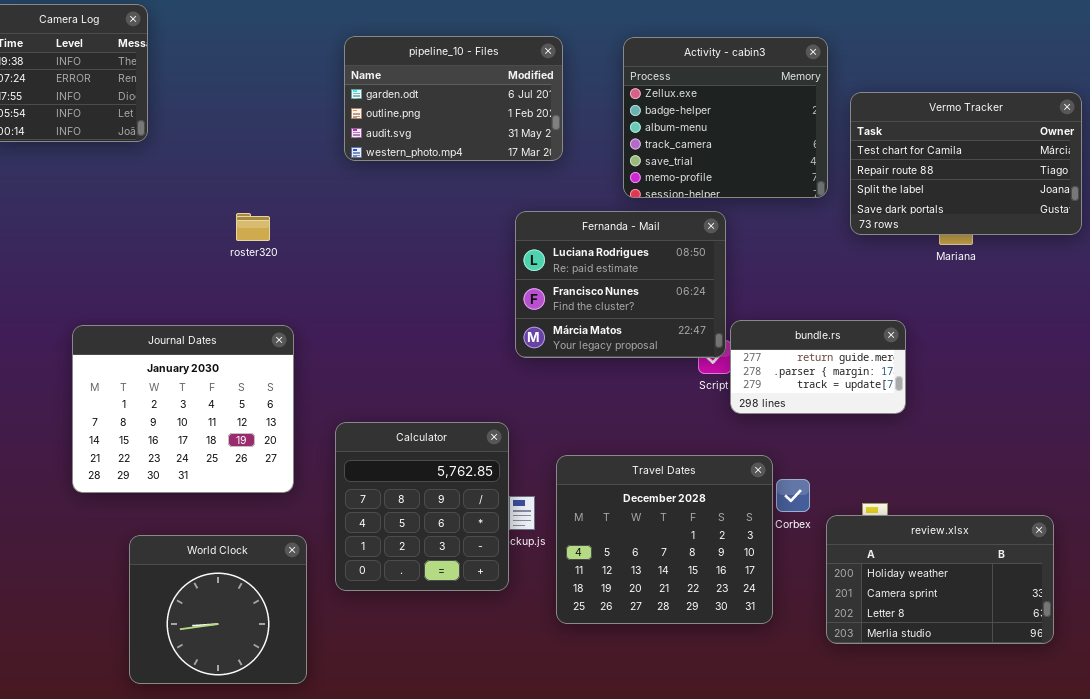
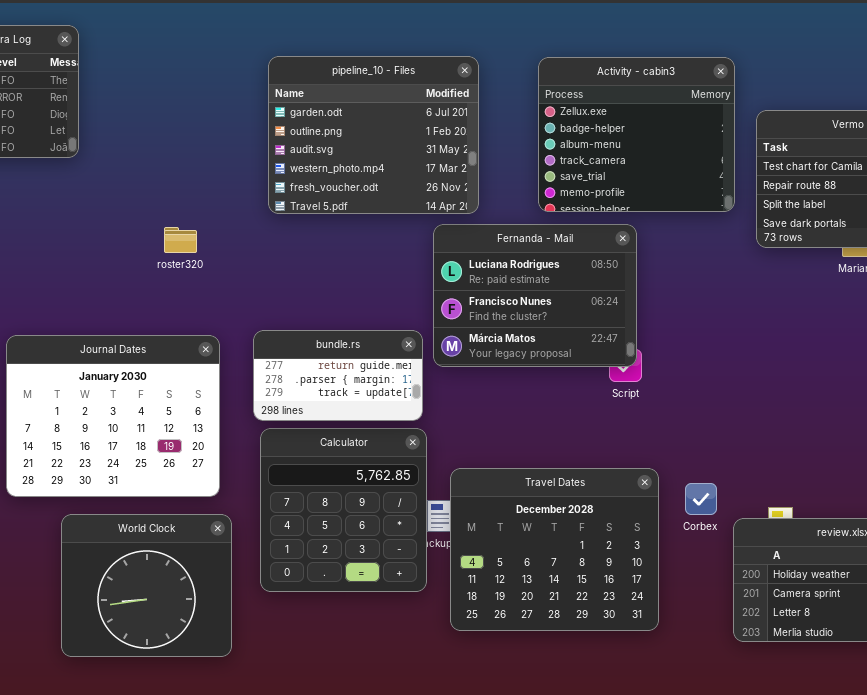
pipeline_10 - Files: [344,36,563,161] -> [268,56,479,214], resized
bundle.rs: [730,320,906,414] -> [253,330,423,421], moved
Travel Dates: [556,455,773,624] -> [450,468,659,631], moved
World Clock: [129,535,307,684] -> [61,514,232,657], moved

